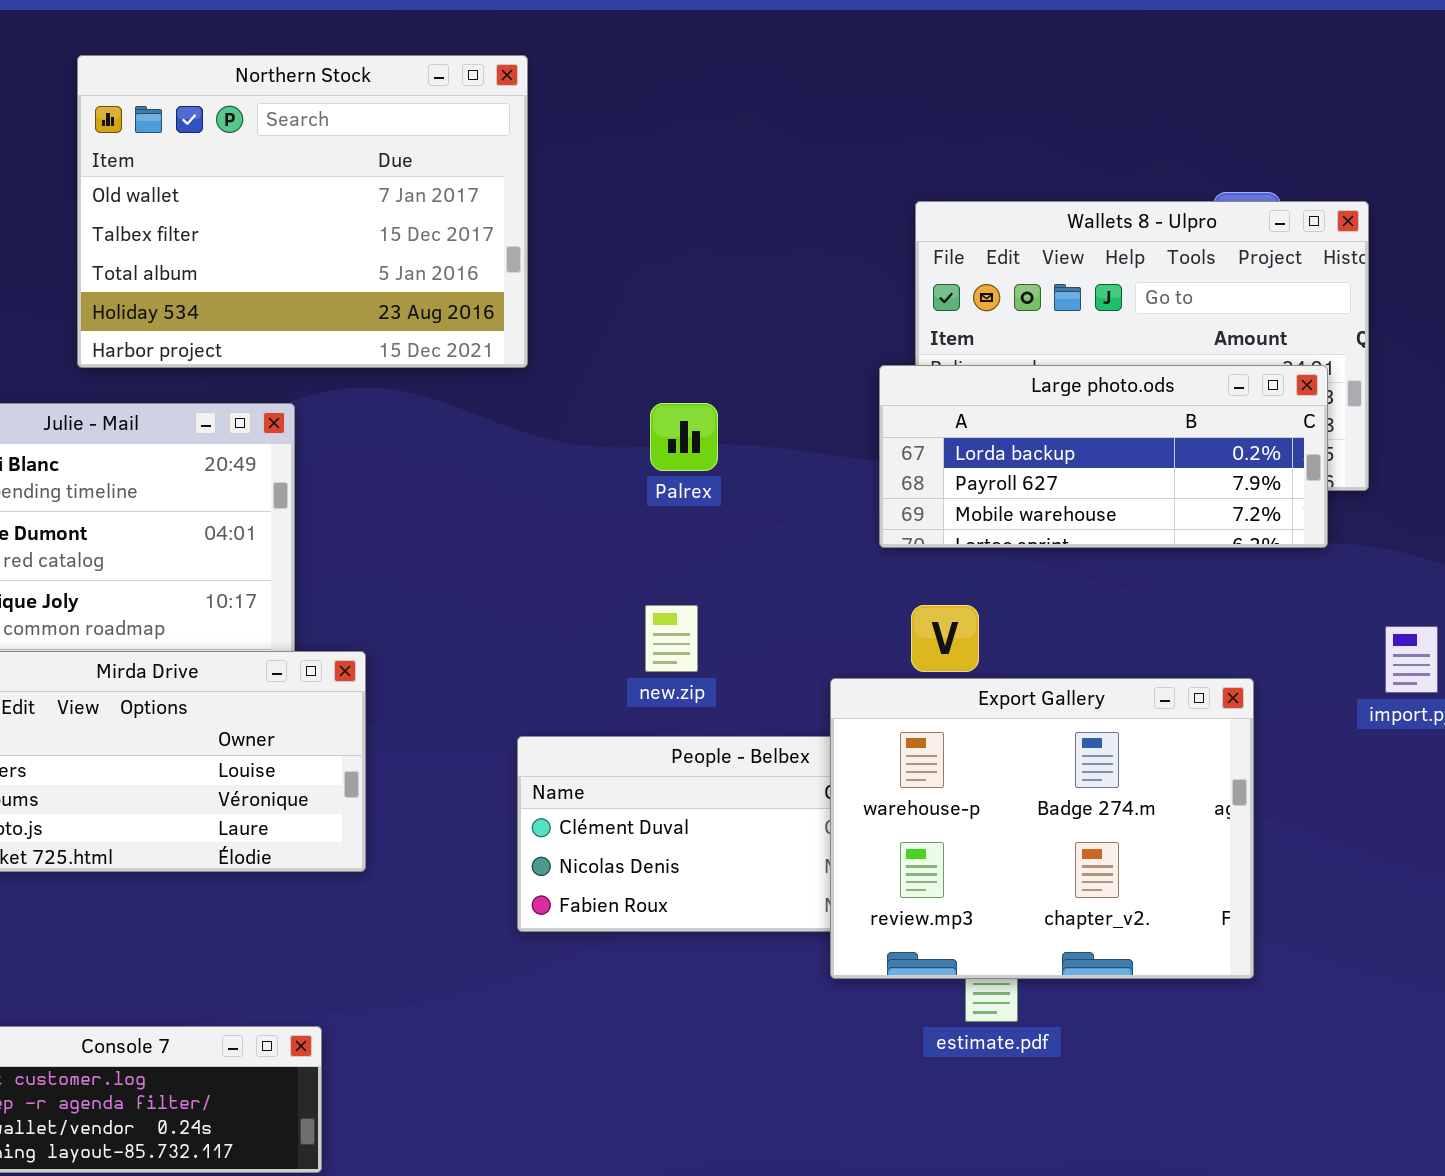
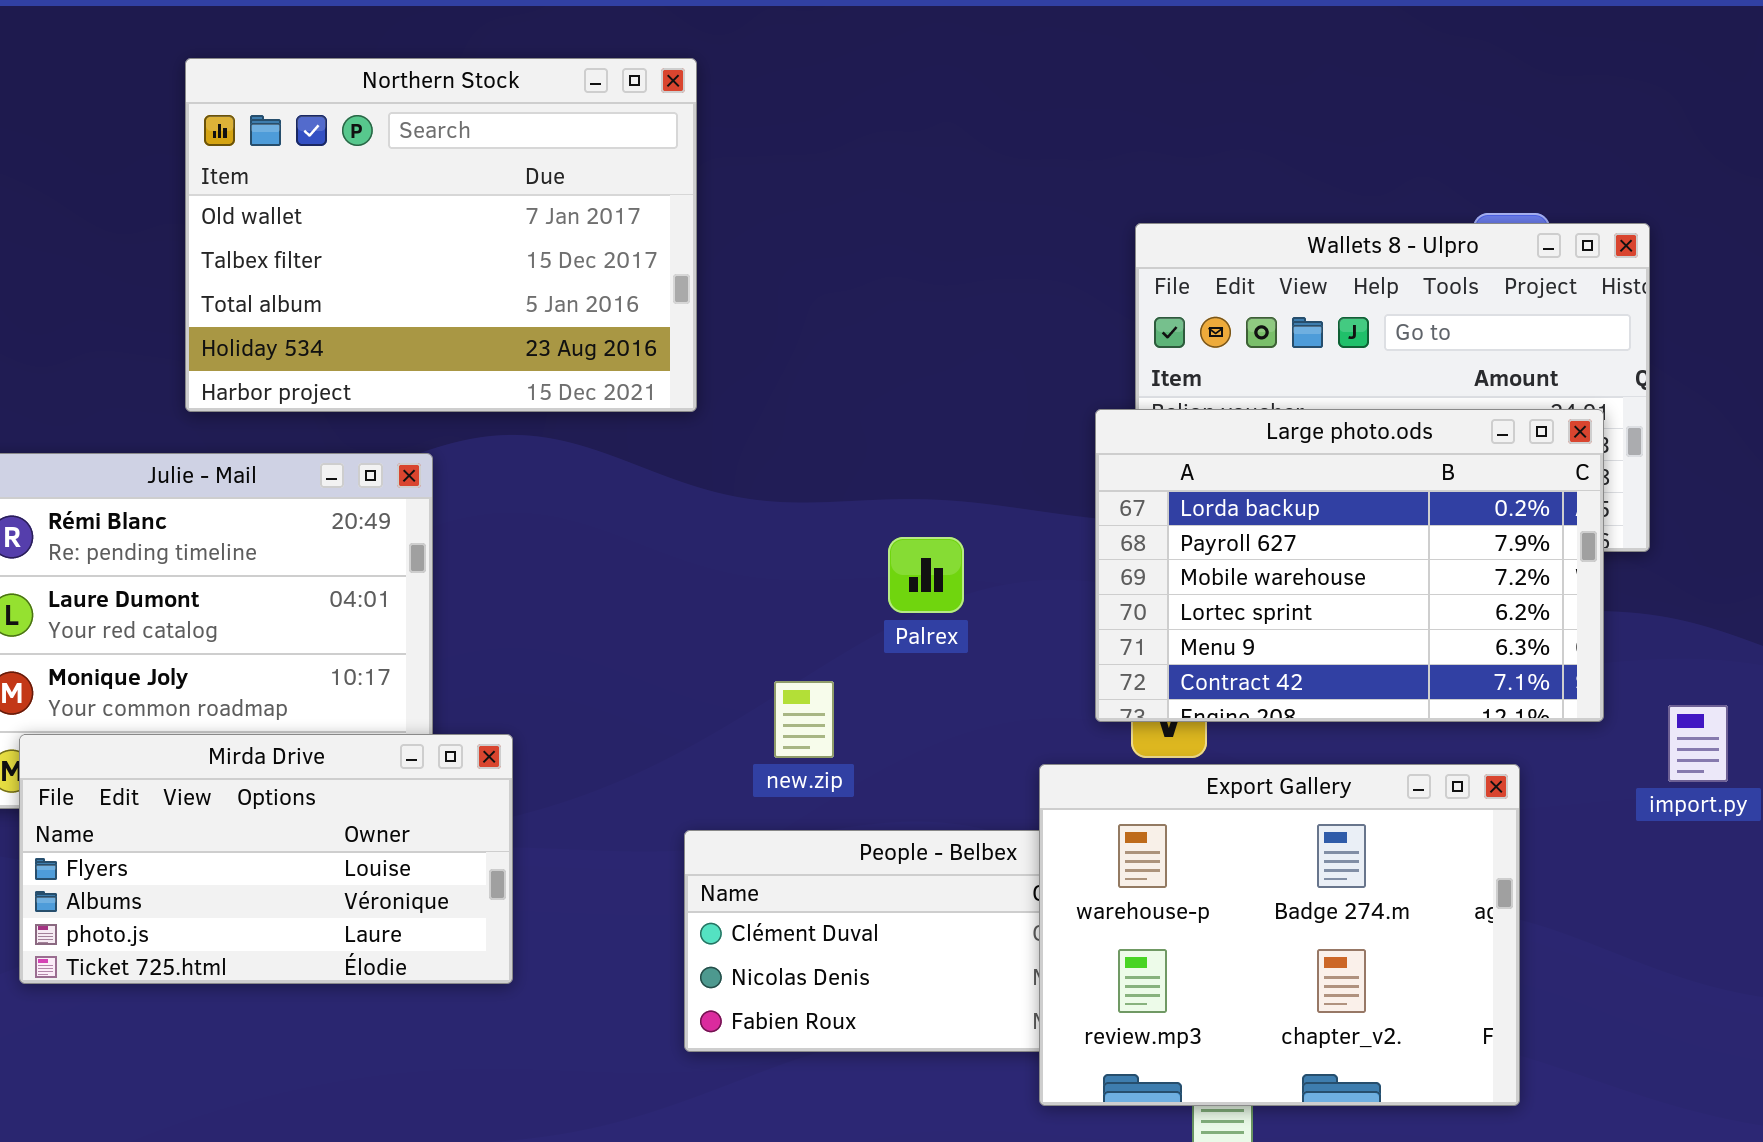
Large photo.ods: [879,365,1328,548] -> [1095,409,1604,722], resized
Palrex: [650,403,718,471] -> [888,537,964,613], moved
new.zip: [645,605,698,672] -> [774,681,834,758], moved

